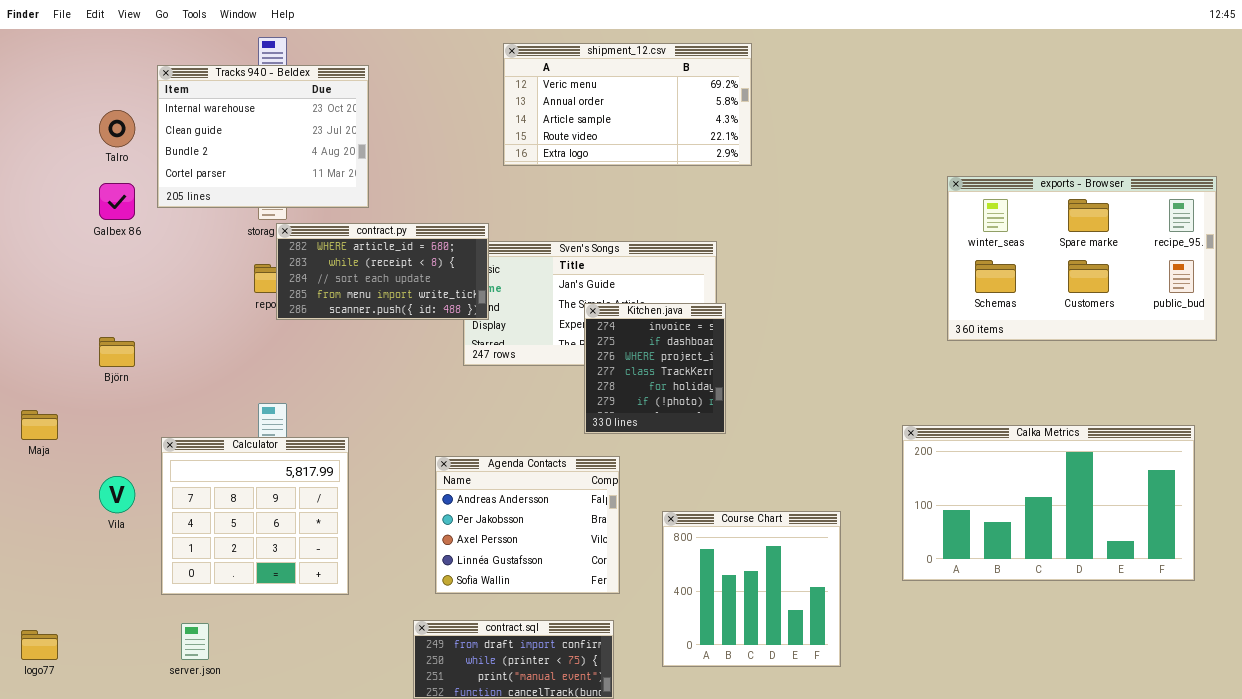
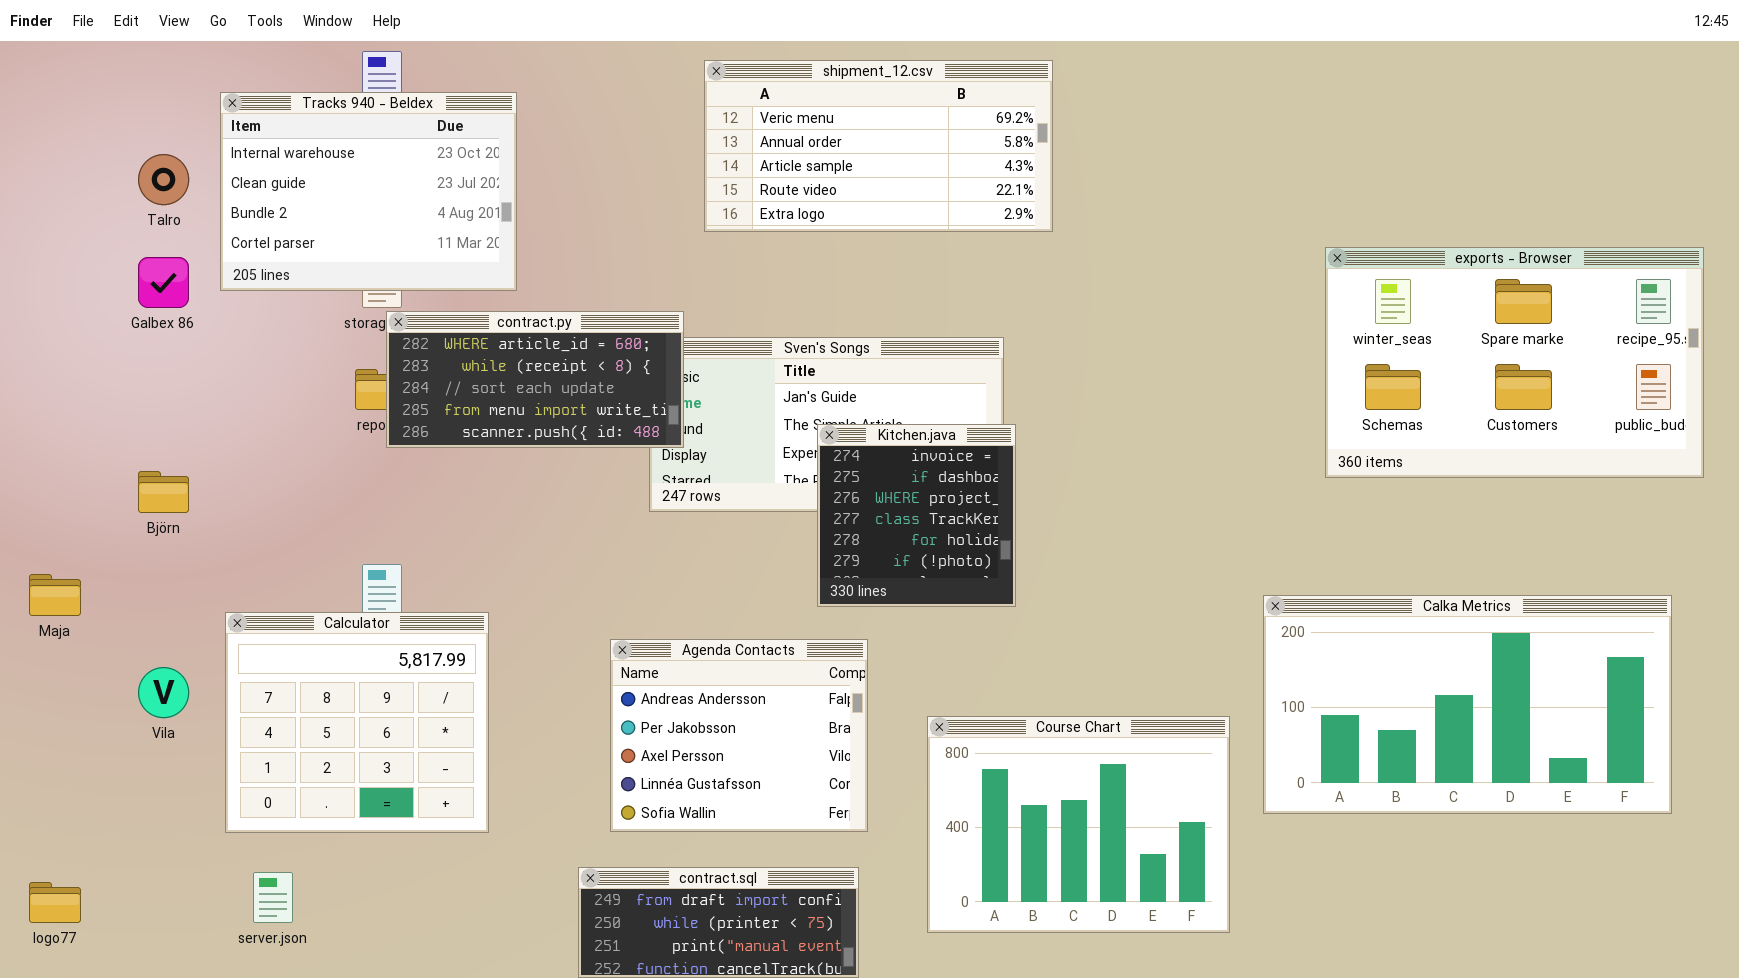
Course Chart: [662,511,841,667] -> [927,716,1230,933], resized

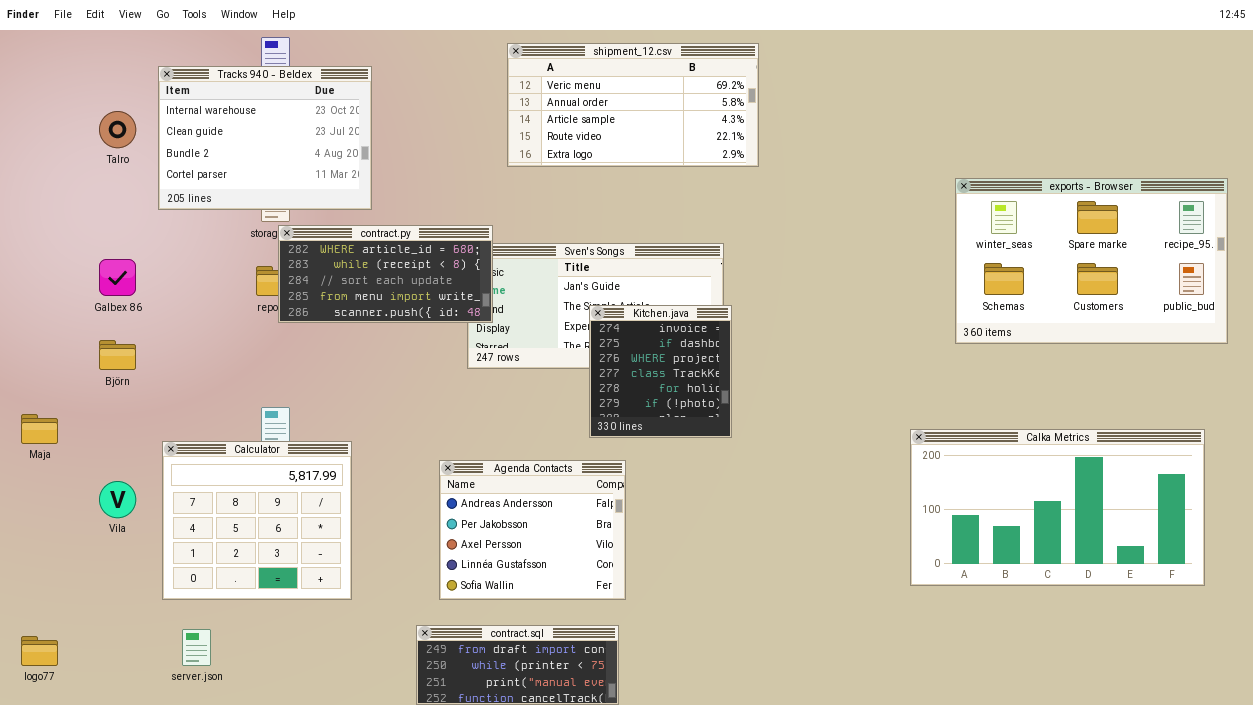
Galbex 86: [138,257,189,308] -> [99,259,136,296], moved
Course Chart: [927,716,1230,933] -> none, closed

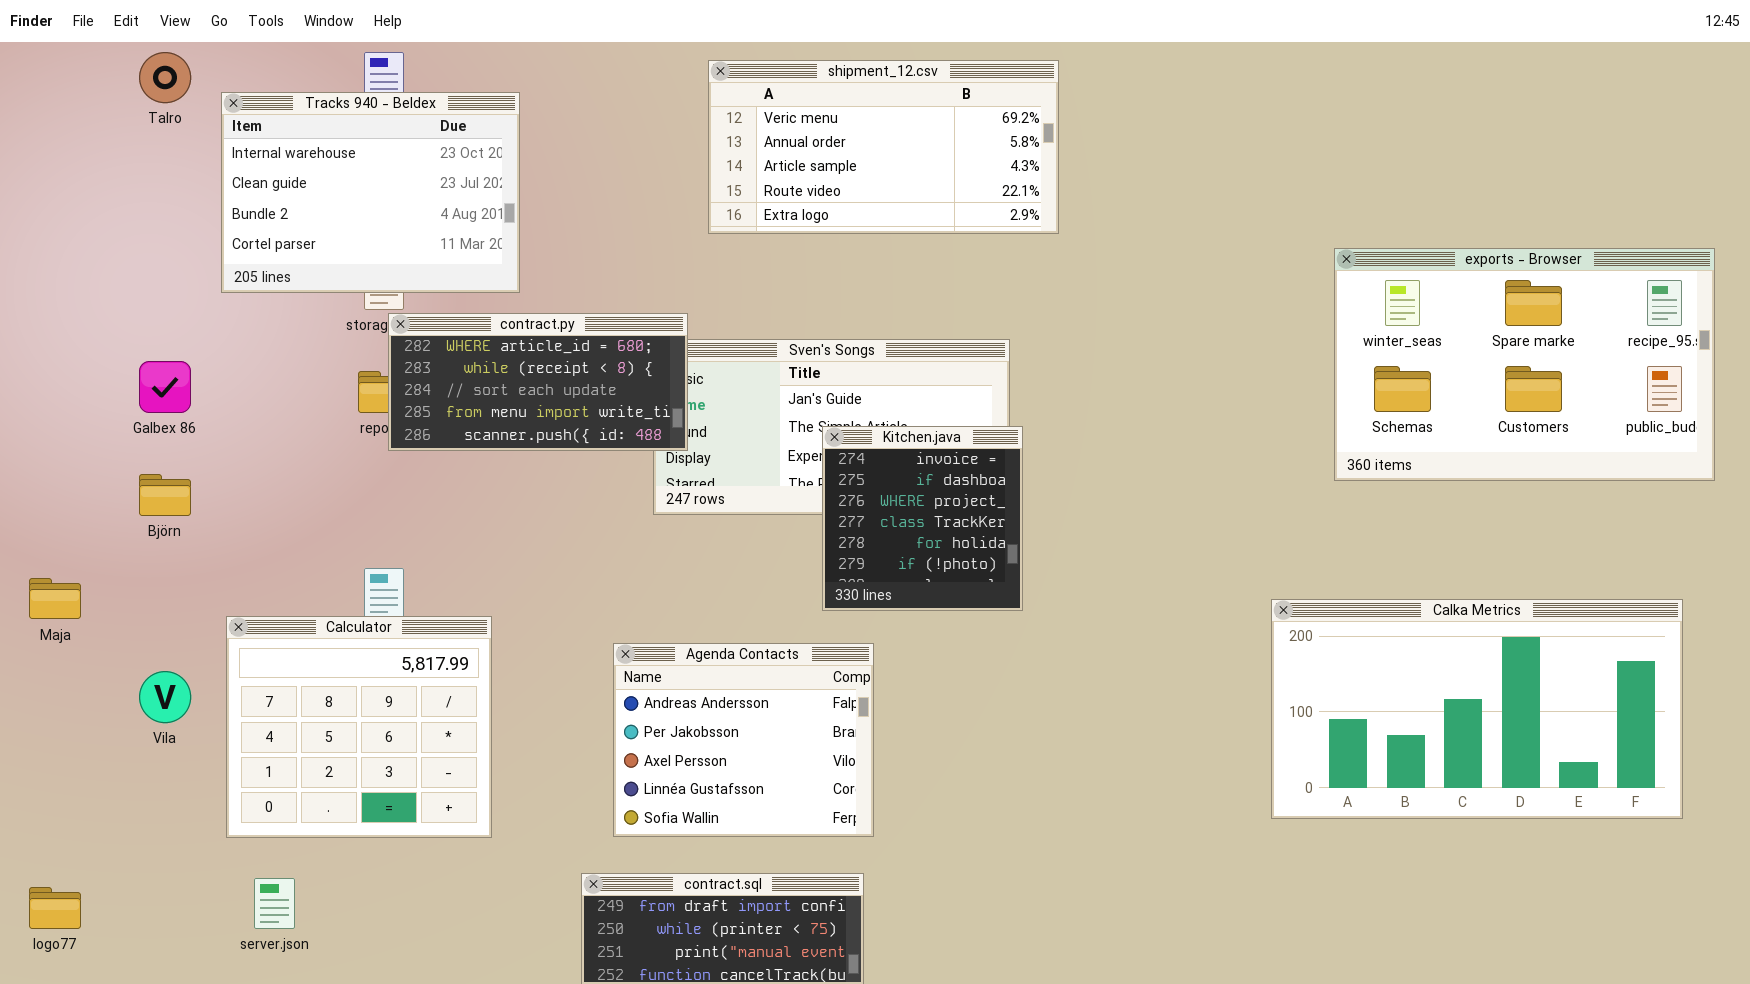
Talro: [99,111,136,148] -> [139,52,191,103], moved

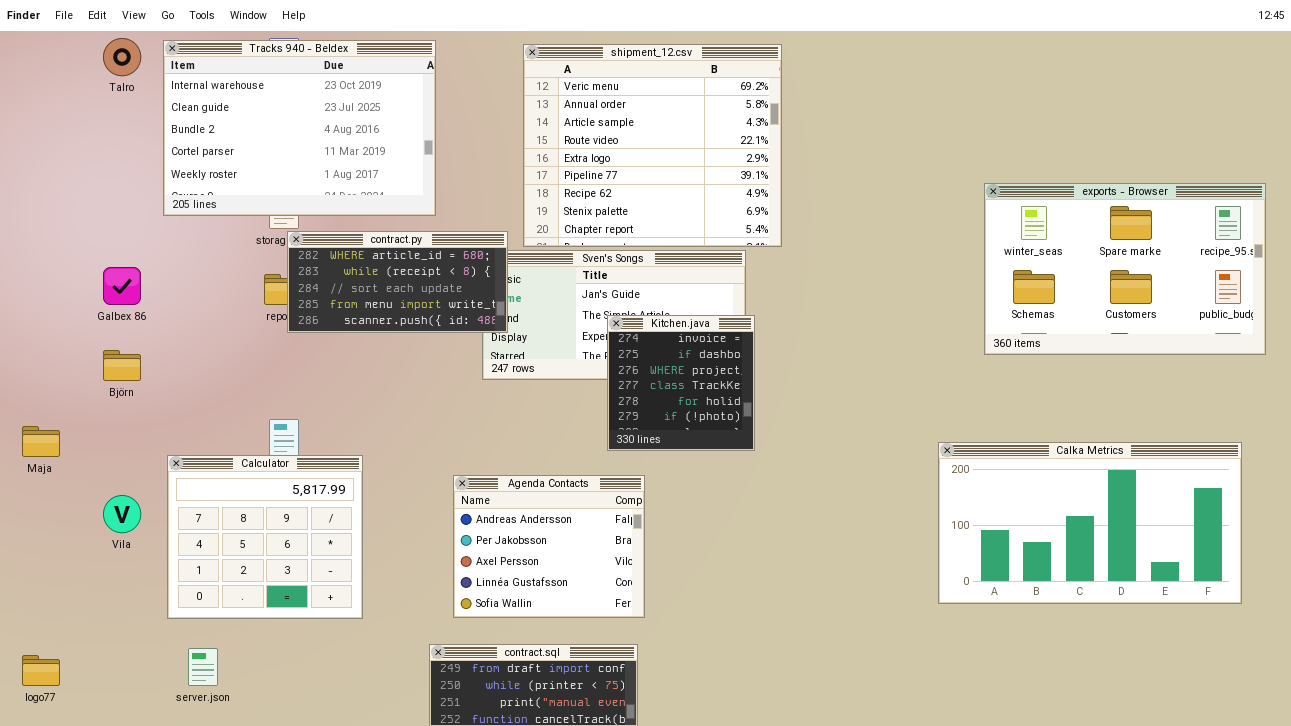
shipment_12.csv: [708,60,1059,234] -> [523,44,782,247], resized
Tracks 940 - Beldex: [221,92,520,293] -> [163,40,436,216], resized

